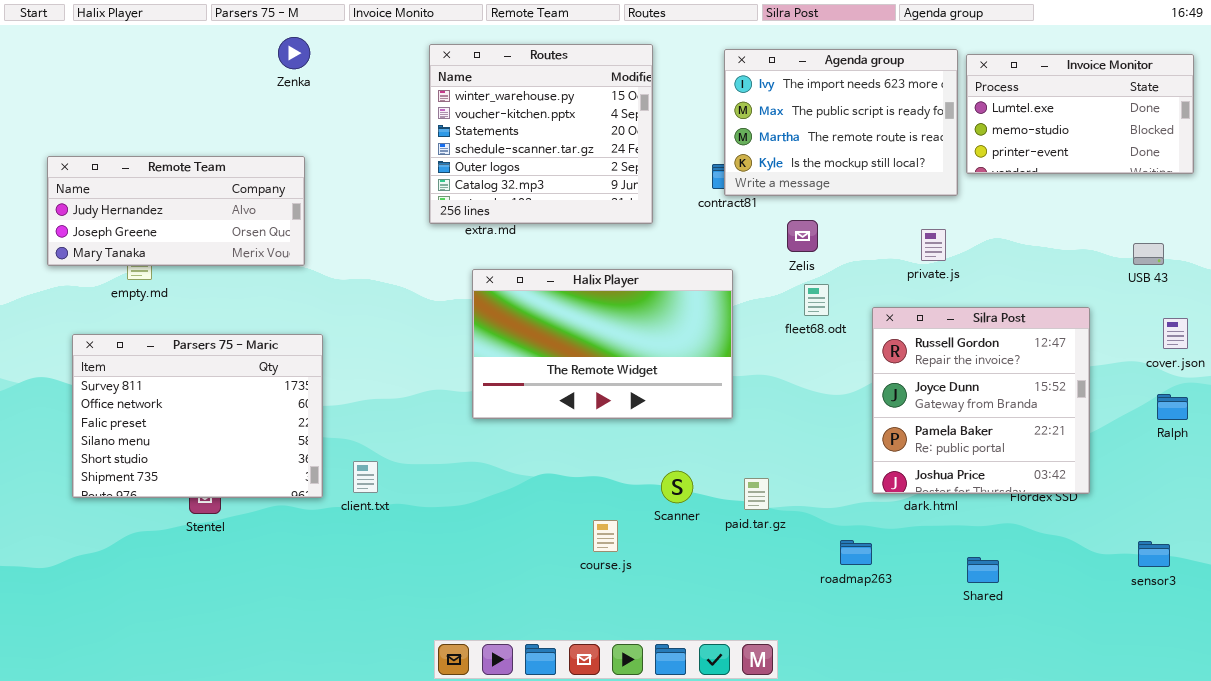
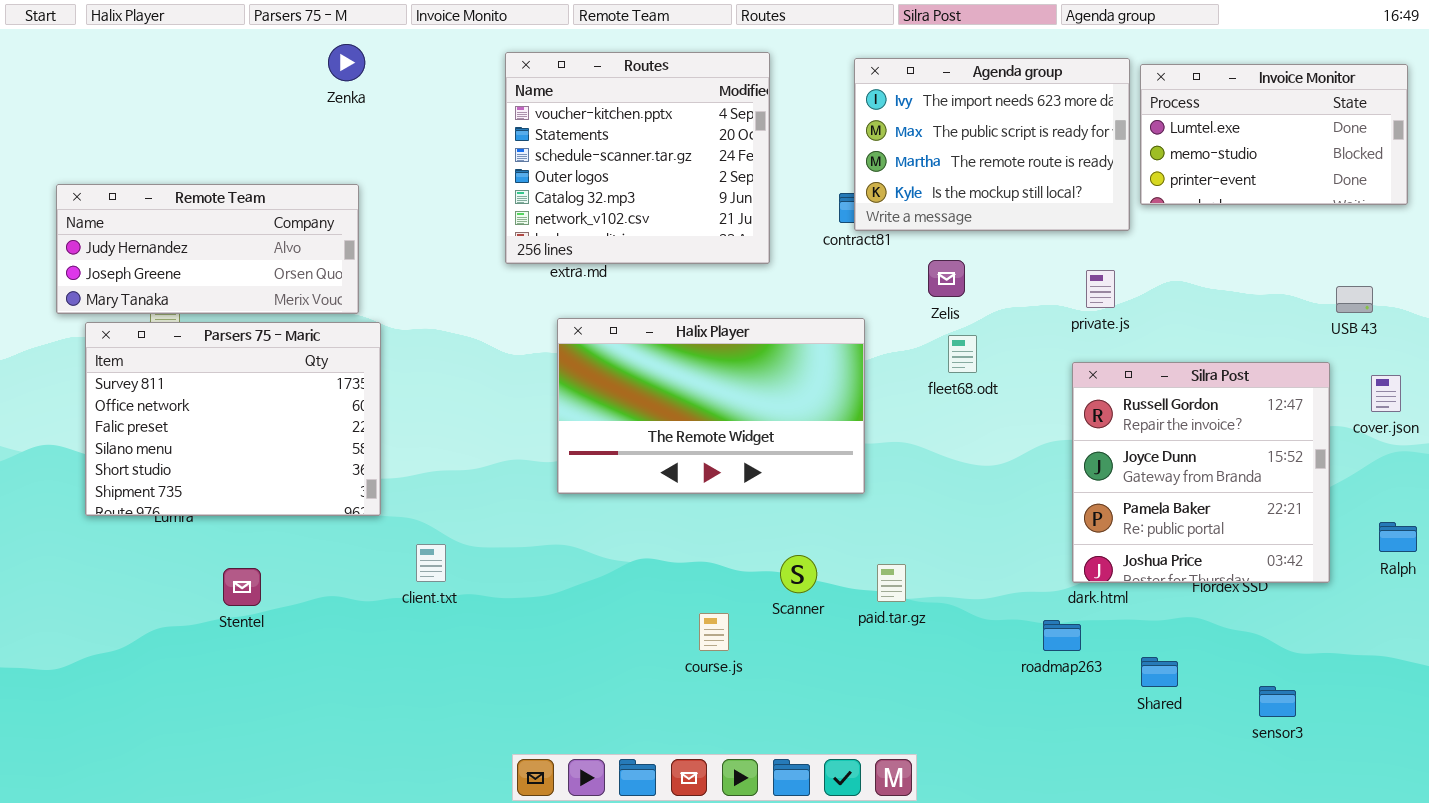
Routes: [429,44,653,224] -> [505,52,770,264], scrolled down 1 row
Silra Post: [872,307,1090,494] -> [1072,362,1330,583], moved
Parsers 75 - Maric: [72,334,323,498] -> [85,322,381,516], moved
Ralph: [1157,394,1188,420] -> [1379,522,1417,552], moved
roadmap263: [840,540,872,565] -> [1043,620,1081,651], moved
sensor3: [1138,541,1170,567] -> [1259,686,1296,717], moved

